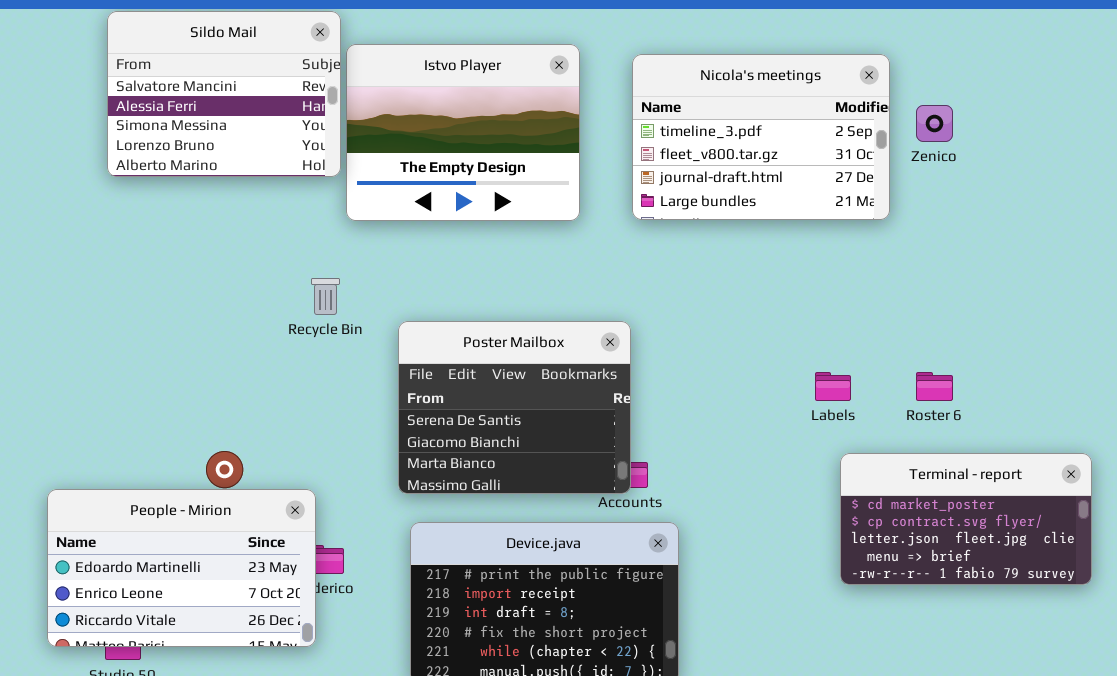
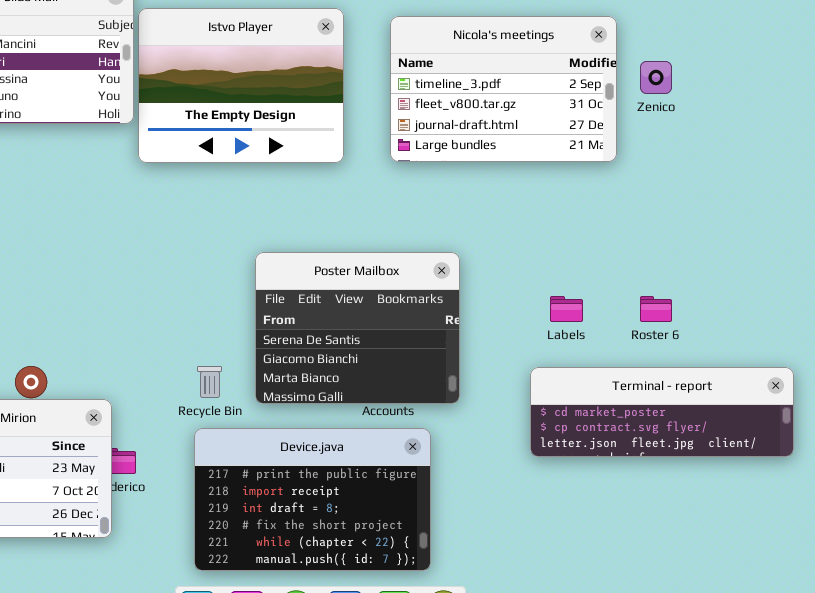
Recycle Bin: [311,278,340,315] -> [197,366,222,398], moved
Poster Mailbox: [398,321,631,494] -> [255,252,460,404], moved
Terminal - report: [840,453,1092,585] -> [530,367,794,457], resized

